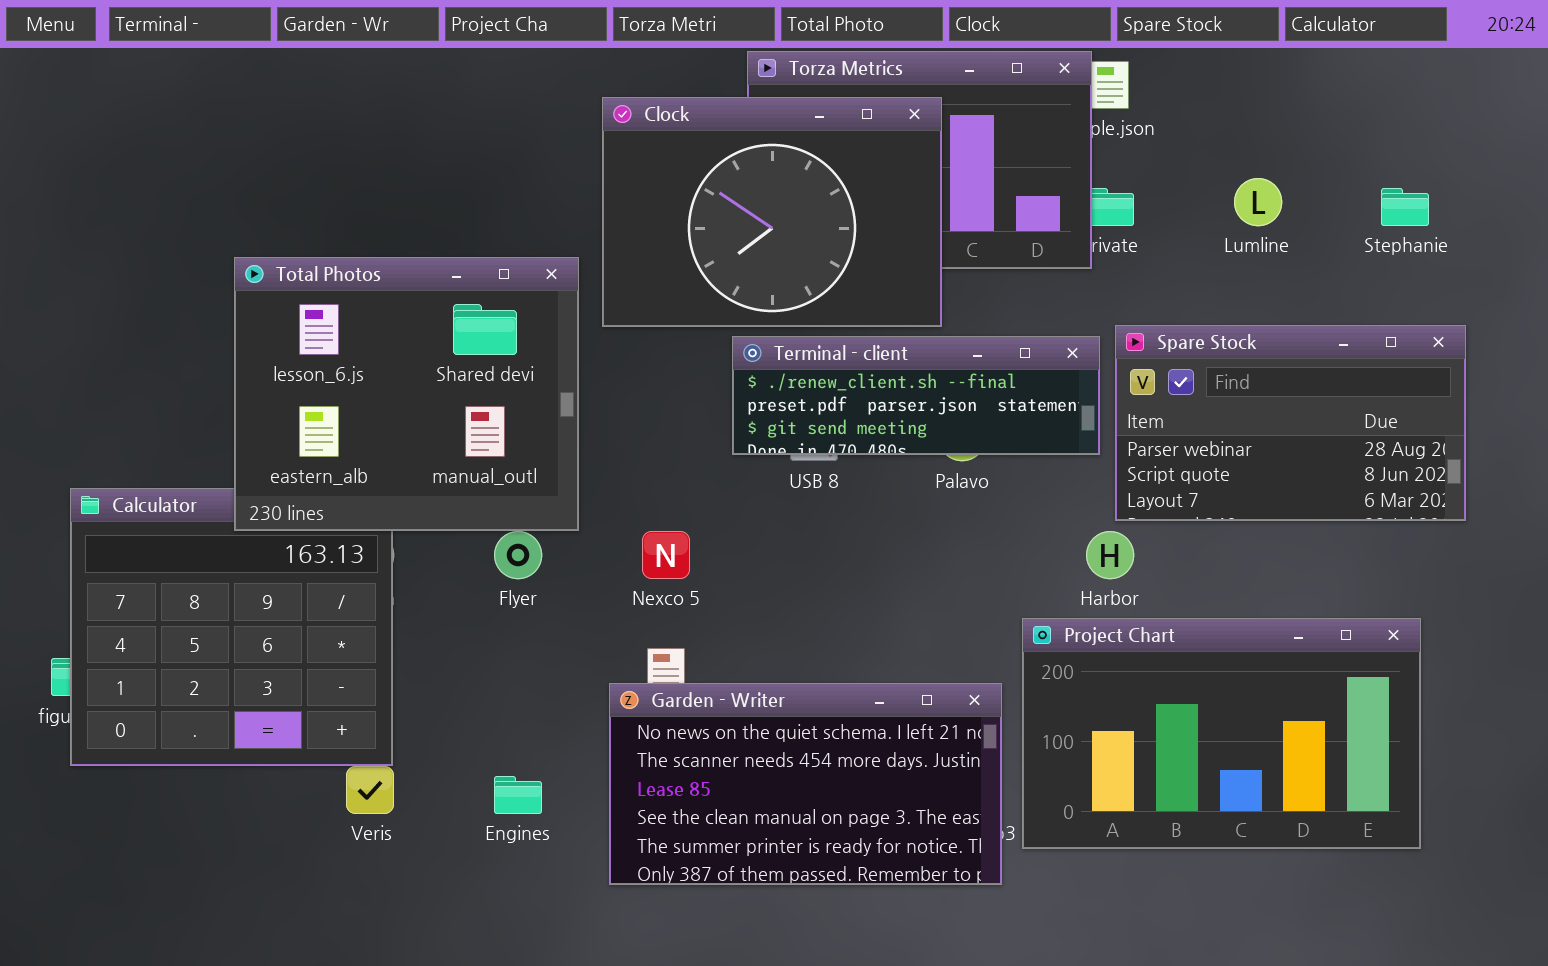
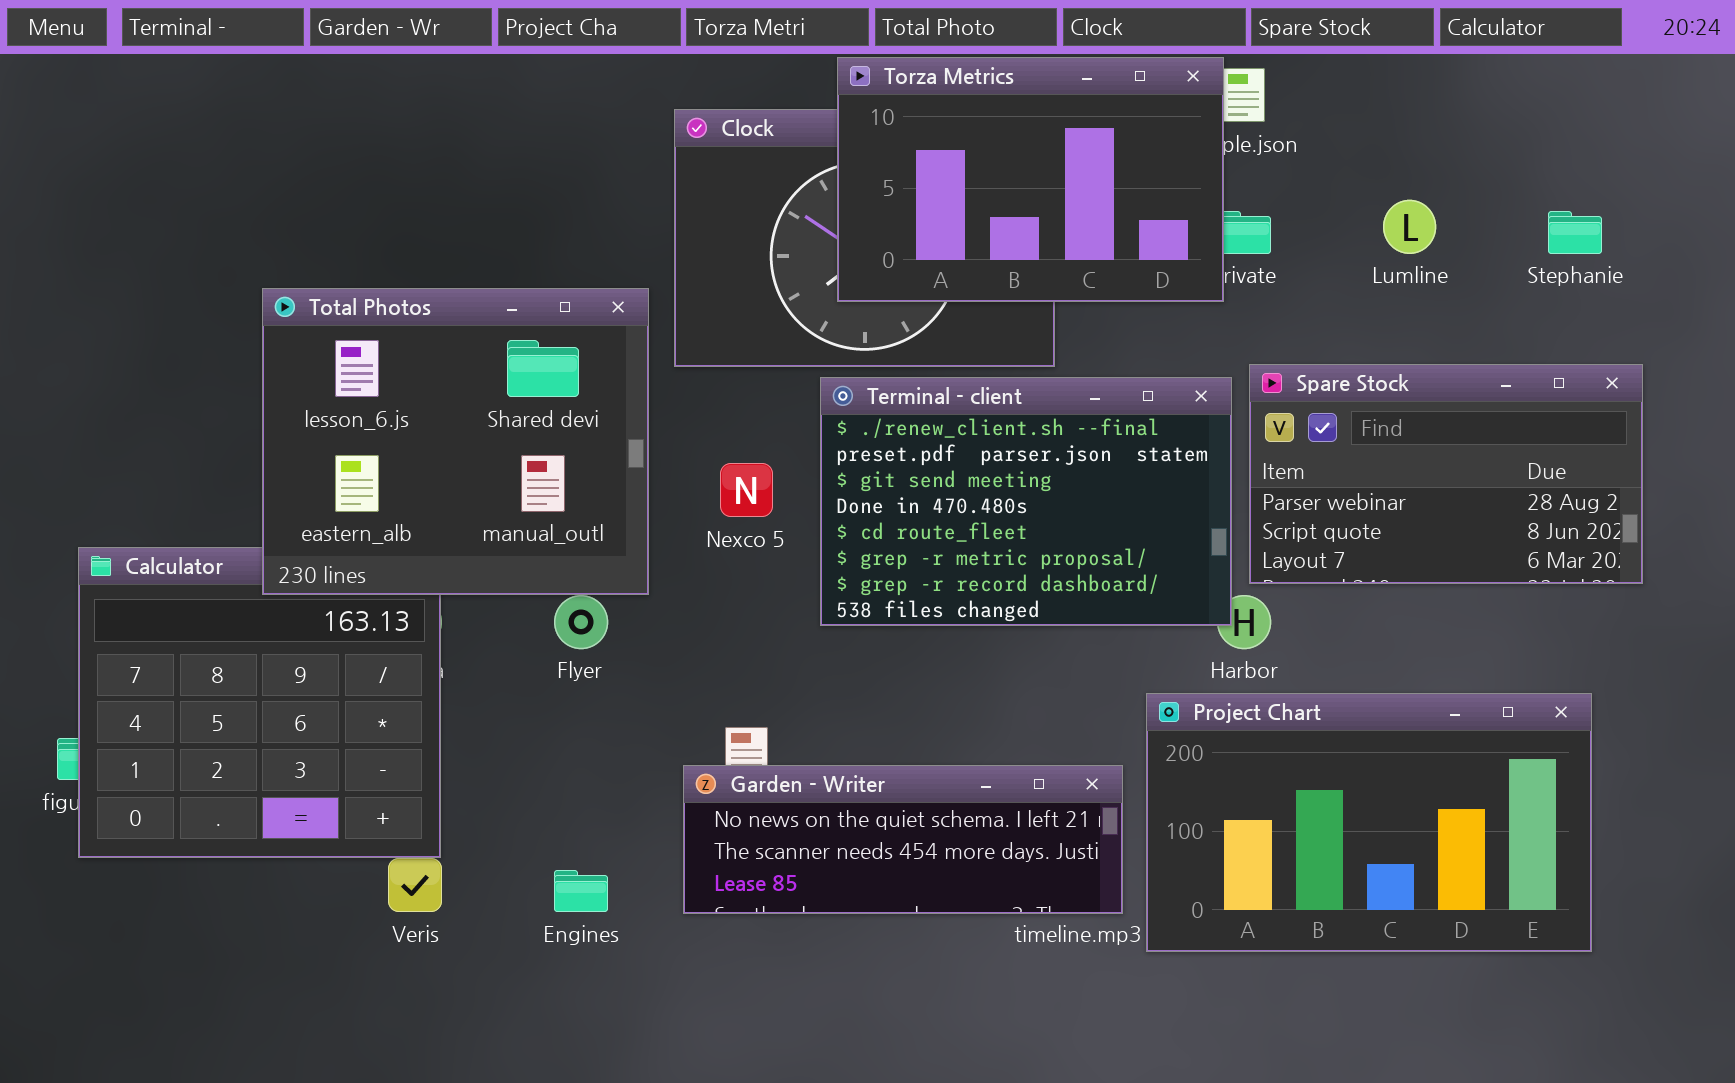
Torza Metrics: [747,51,1092,269] -> [837,57,1224,302], raised
Terminal - client: [732,336,1100,455] -> [820,377,1232,626], resized
Nexco 5: [642,531,690,579] -> [720,463,773,517], moved
Garden - Writer: [609,683,1002,885] -> [683,765,1123,914], resized

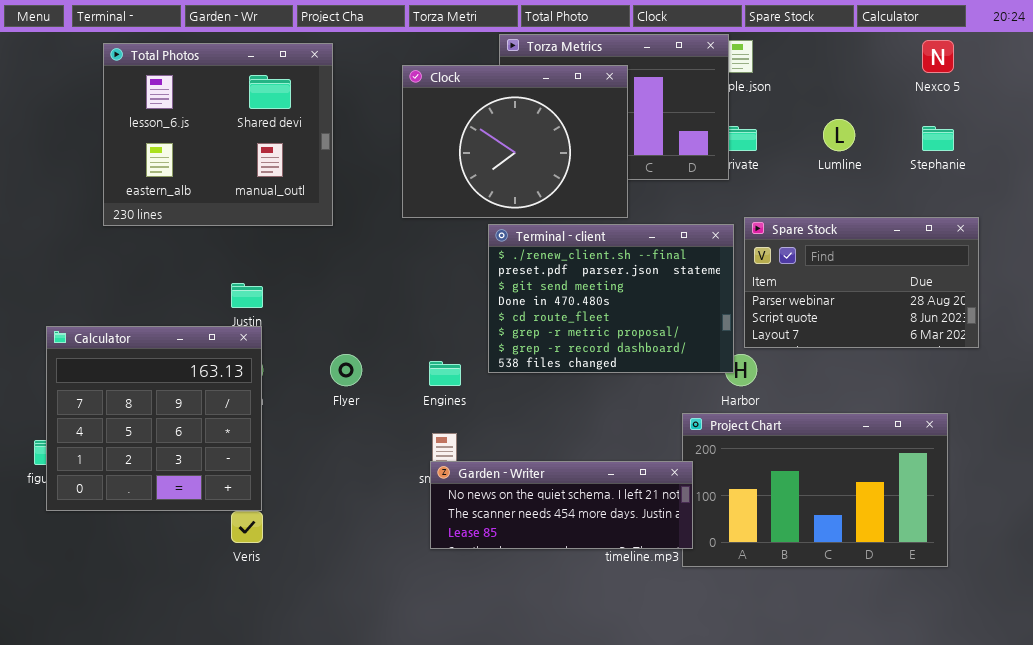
Clock: [674,109,1055,367] -> [402,65,628,218], raised
Total Photos: [262,288,649,595] -> [103,43,333,226], moved
Nexco 5: [720,463,773,517] -> [922,40,954,73], moved
Garden - Writer: [683,765,1123,914] -> [430,461,693,549], moved
Engines: [554,870,608,912] -> [429,361,461,386], moved

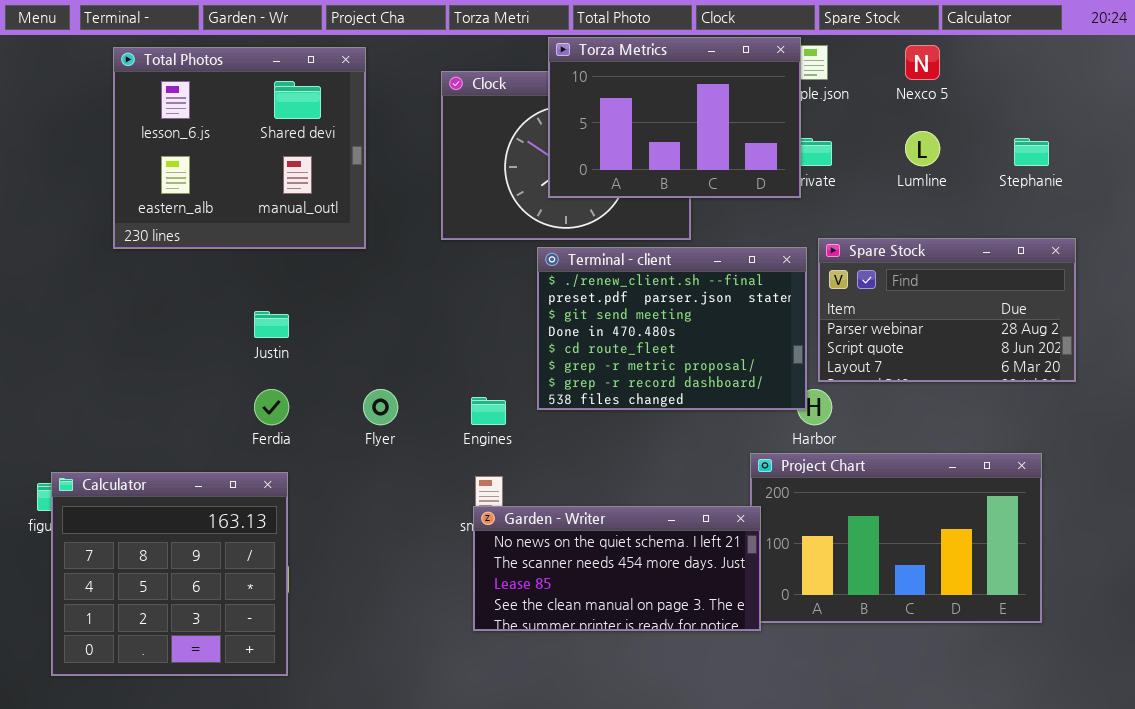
Torza Metrics: [499,34,729,180] -> [548,37,801,198], raised
Nexco 5: [922,40,954,73] -> [905,45,940,80], moved
Calculator: [46,326,262,511] -> [51,472,288,676], moved
Garden - Writer: [430,461,693,549] -> [473,506,761,631], resized

